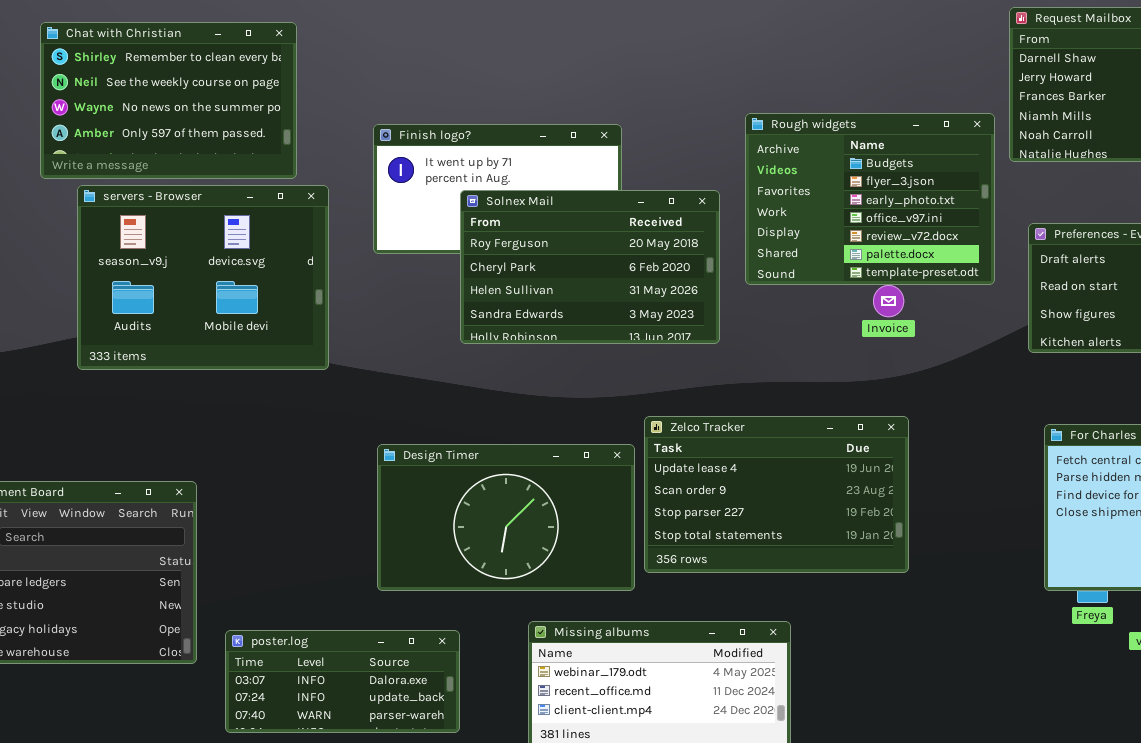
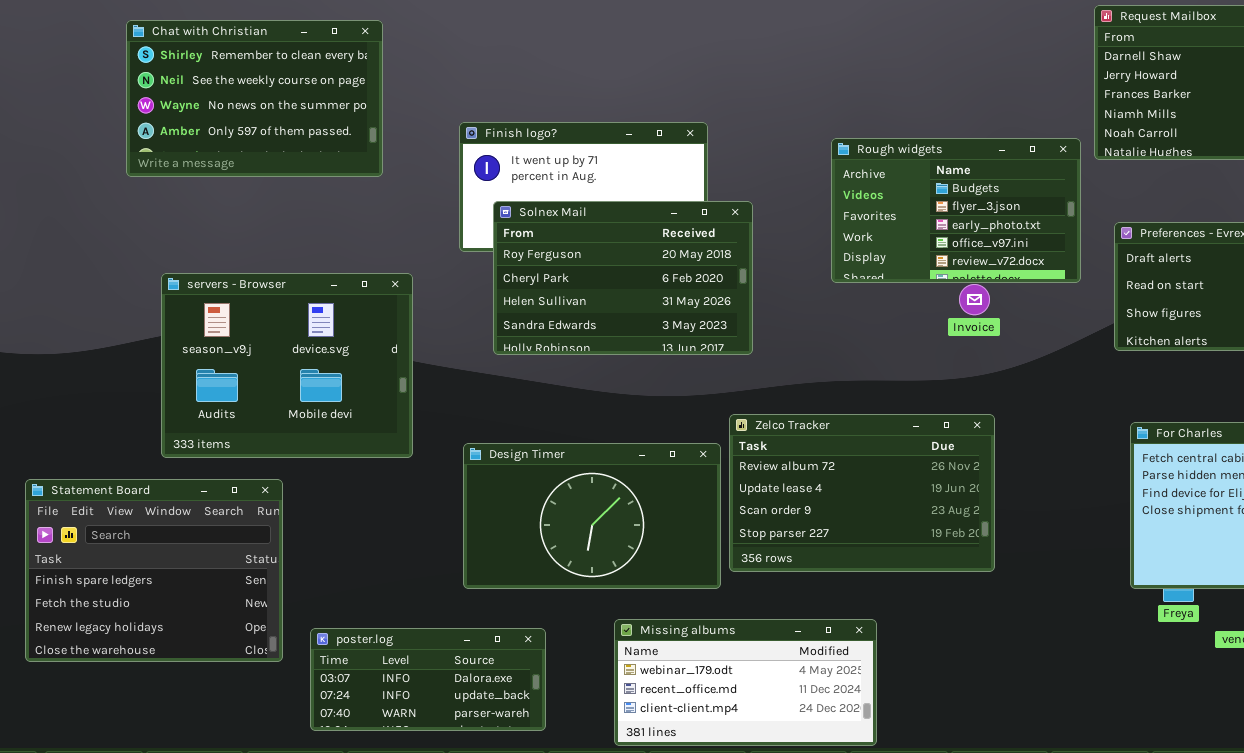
Rough widgets: [745,113,995,285] -> [831,138,1081,283], resized
servers - Browser: [77,185,329,370] -> [161,273,413,458], moved
Solnex Mail: [460,190,720,344] -> [493,201,753,355], moved
Zelco Tracker: [644,416,909,573] -> [729,414,995,572], scrolled up 1 row

